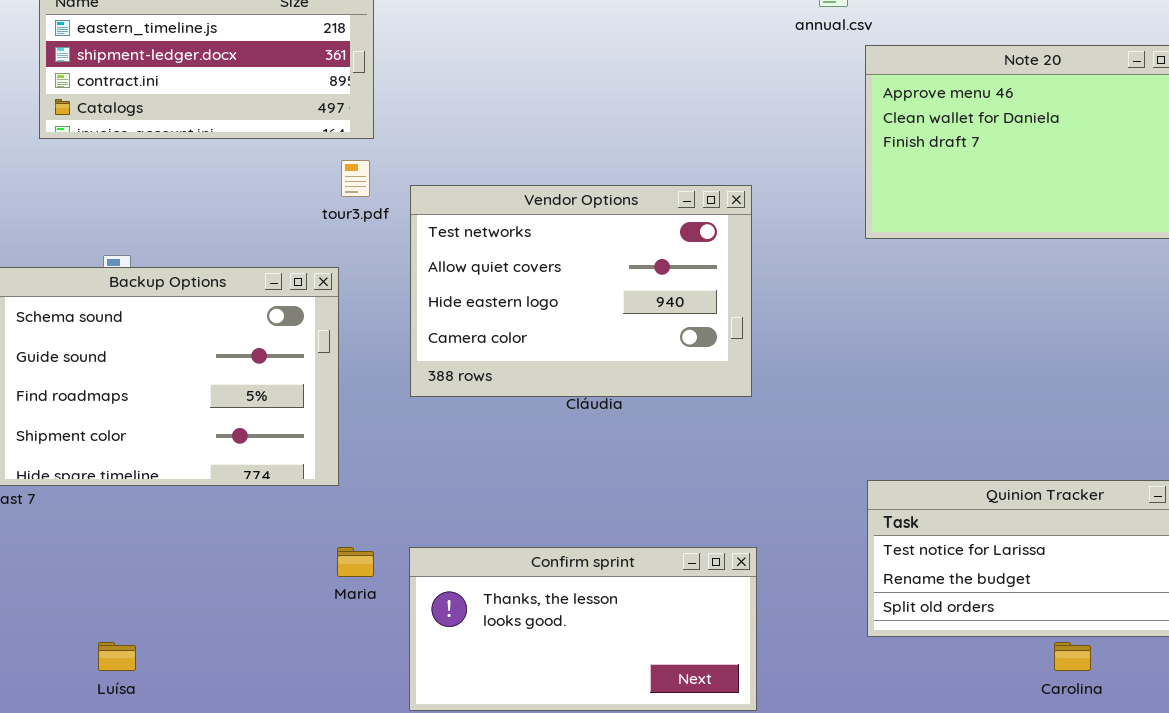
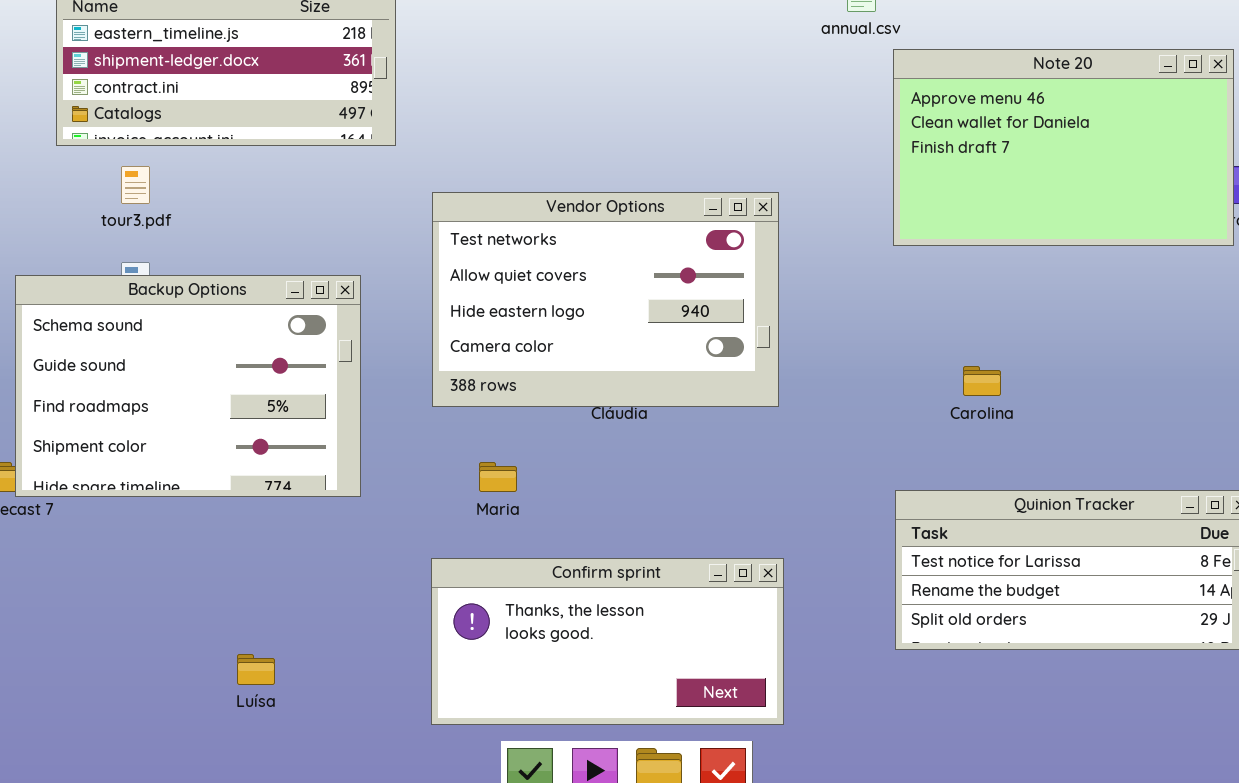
tour3.pdf: [341,160,370,197] -> [121,166,150,204], moved
Maria: [337,547,374,577] -> [479,462,517,492], moved
Luísa: [98,642,136,671] -> [237,654,275,685], moved
Carolina: [1054,642,1091,671] -> [963,366,1001,396], moved

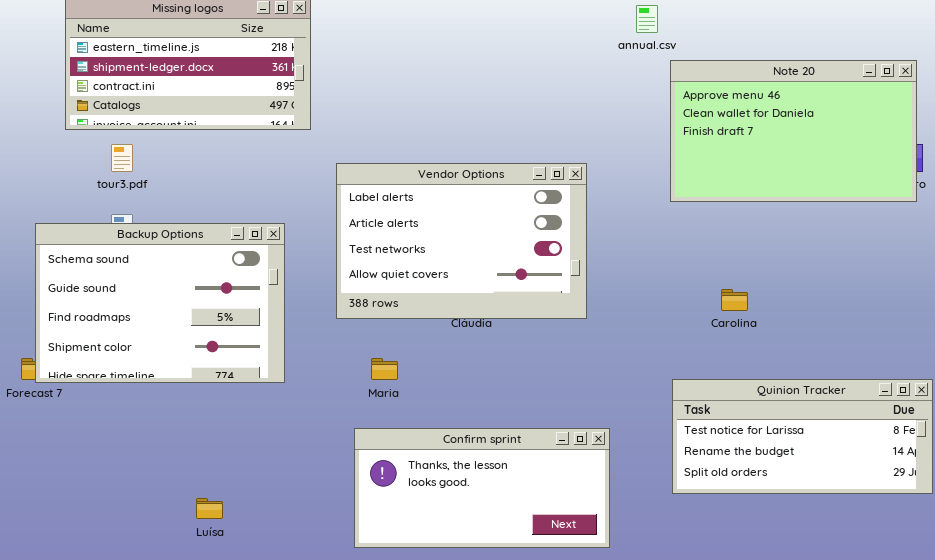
Vendor Options: [432,192,779,407] -> [336,163,587,319], scrolled up 2 rows
Confirm sprint: [431,558,784,725] -> [354,428,610,548], moved

